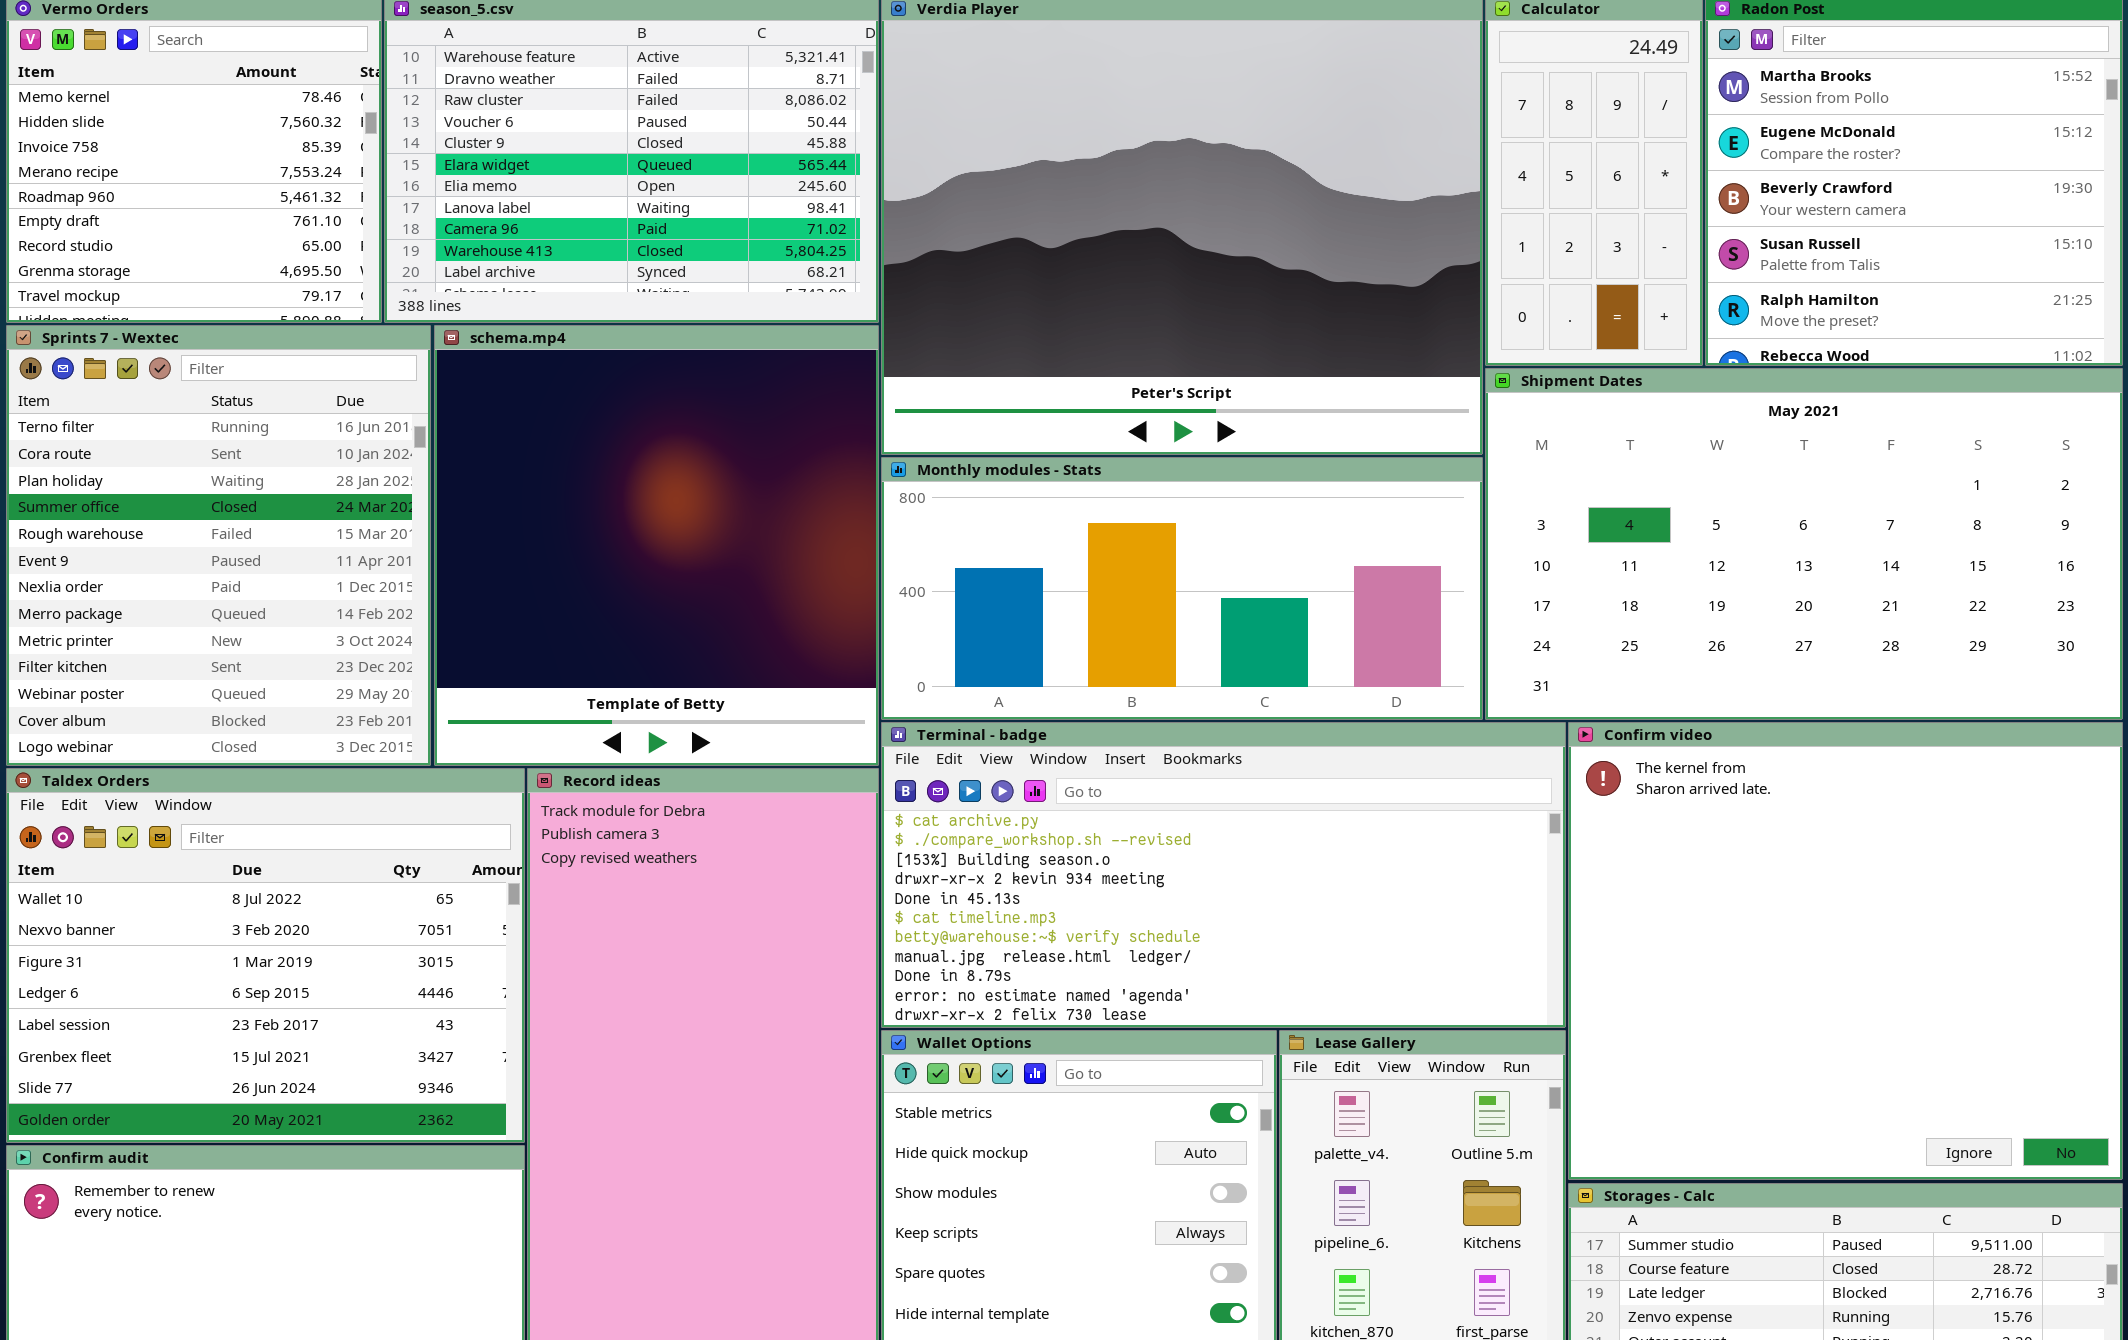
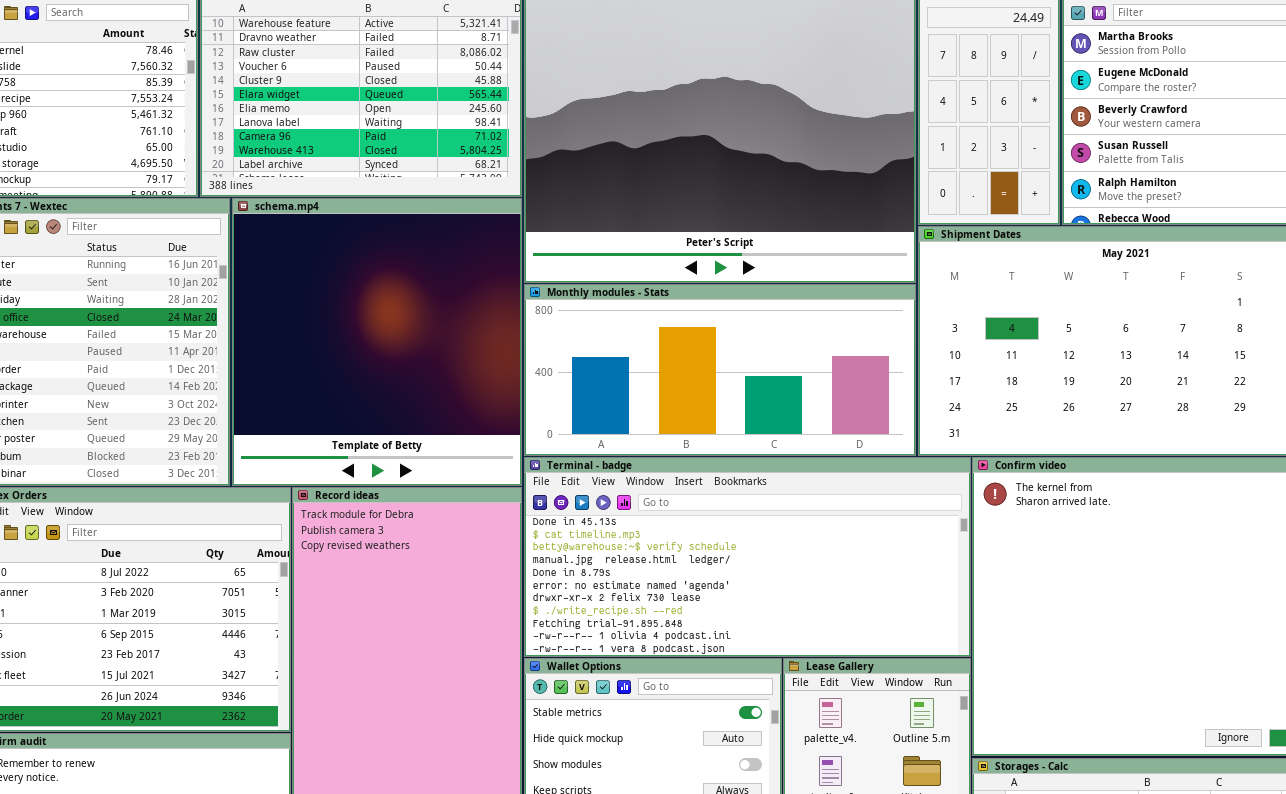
Terminal - badge: [881,722,1566,1028] -> [524,457,971,657], scrolled down 4 rows

